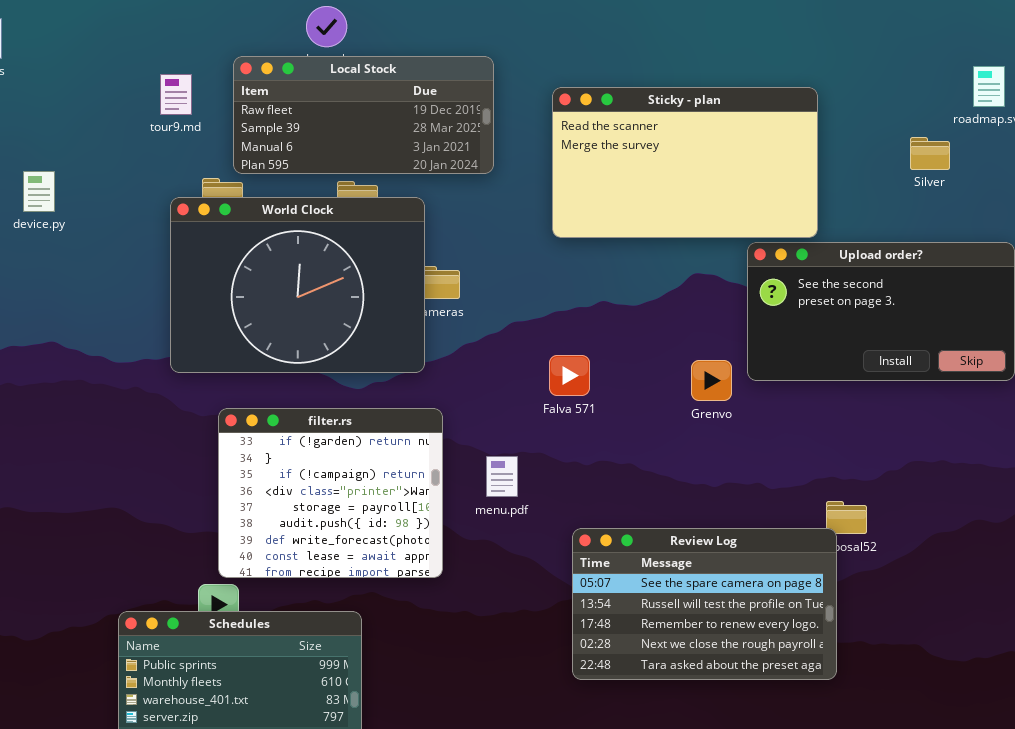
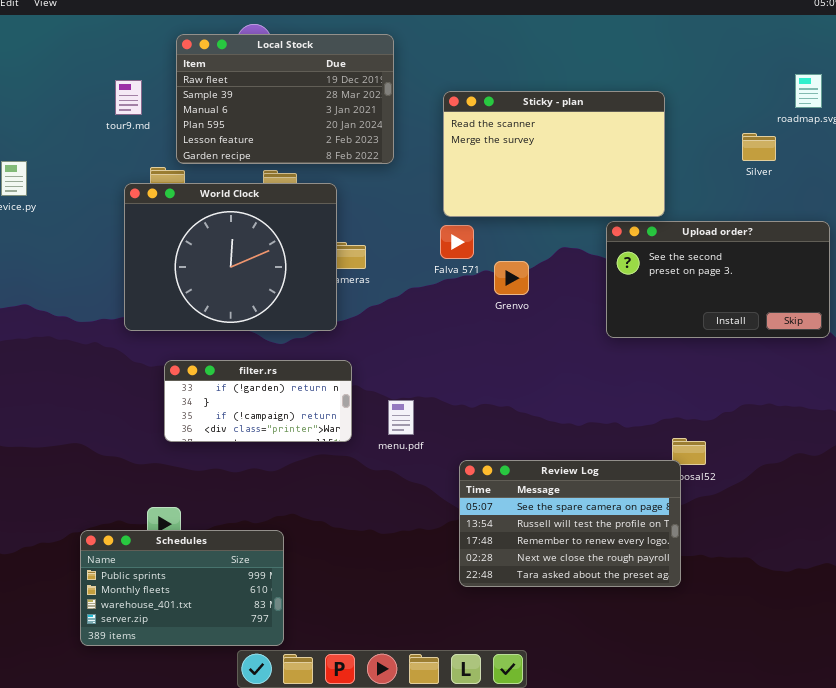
Local Stock: [233,56,494,174] -> [176,34,394,164], resized
Falva 571: [549,355,590,396] -> [440,225,474,259], moved
Grenvo: [691,360,732,401] -> [494,261,529,295], moved
filter.rs: [218,408,443,578] -> [164,360,352,442], resized

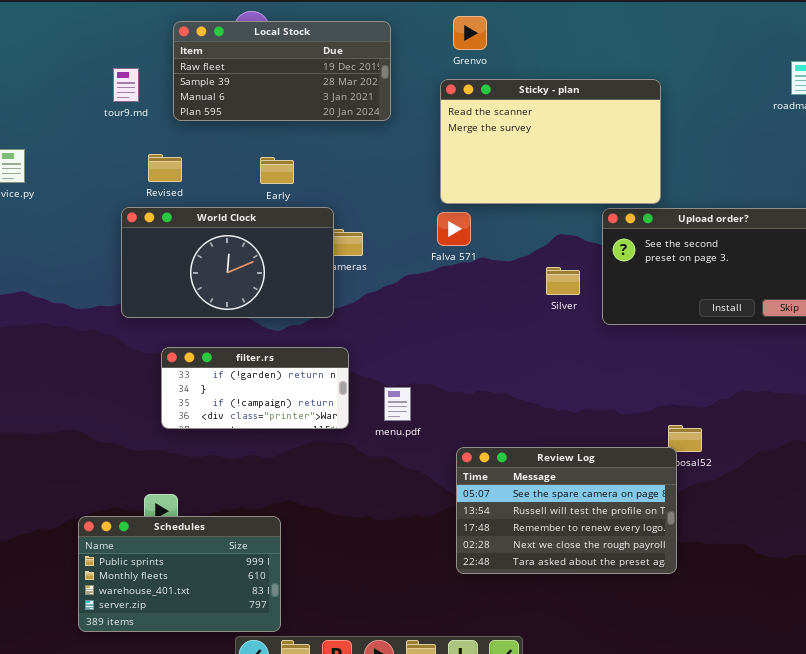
Local Stock: [176,34,394,164] -> [173,21,391,121], resized
Silver: [742,133,776,161] -> [546,267,580,295], moved
World Clock: [124,183,337,331] -> [121,207,334,318], resized
Grenvo: [494,261,529,295] -> [453,16,487,50], moved

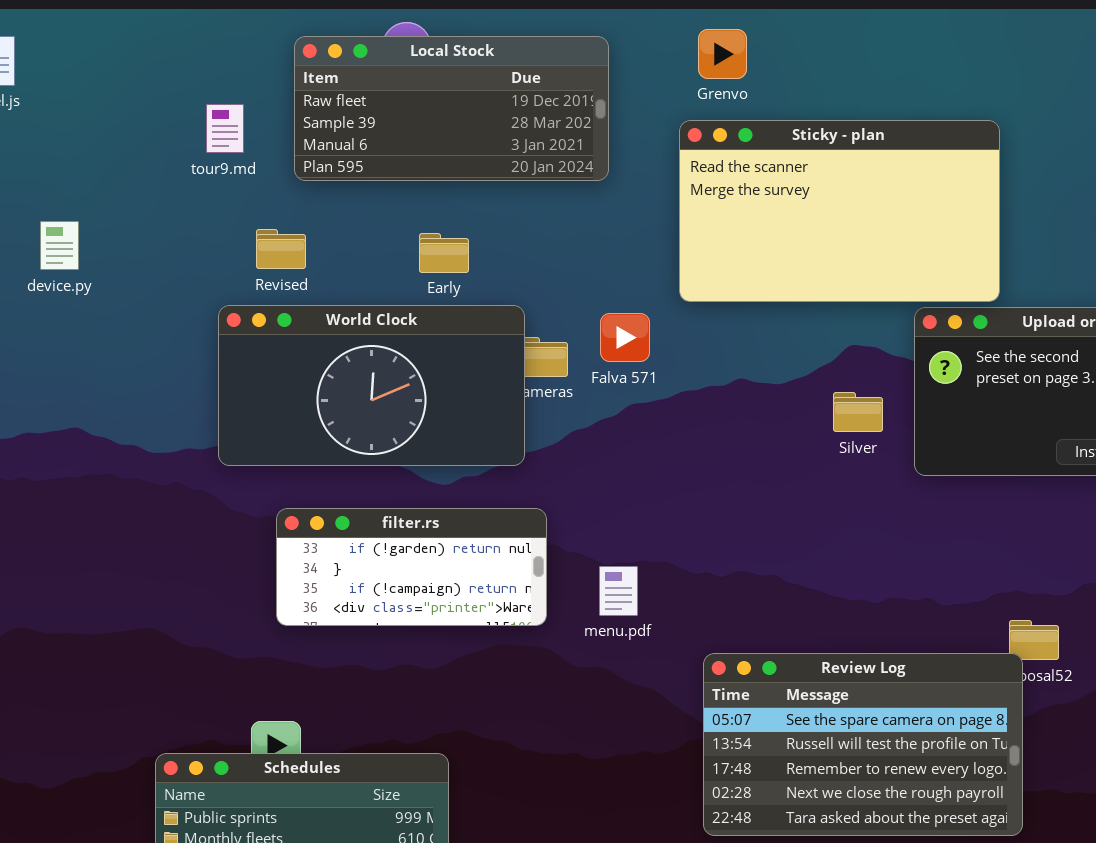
Falva 571: [437,212,471,246] -> [600,313,650,362], moved

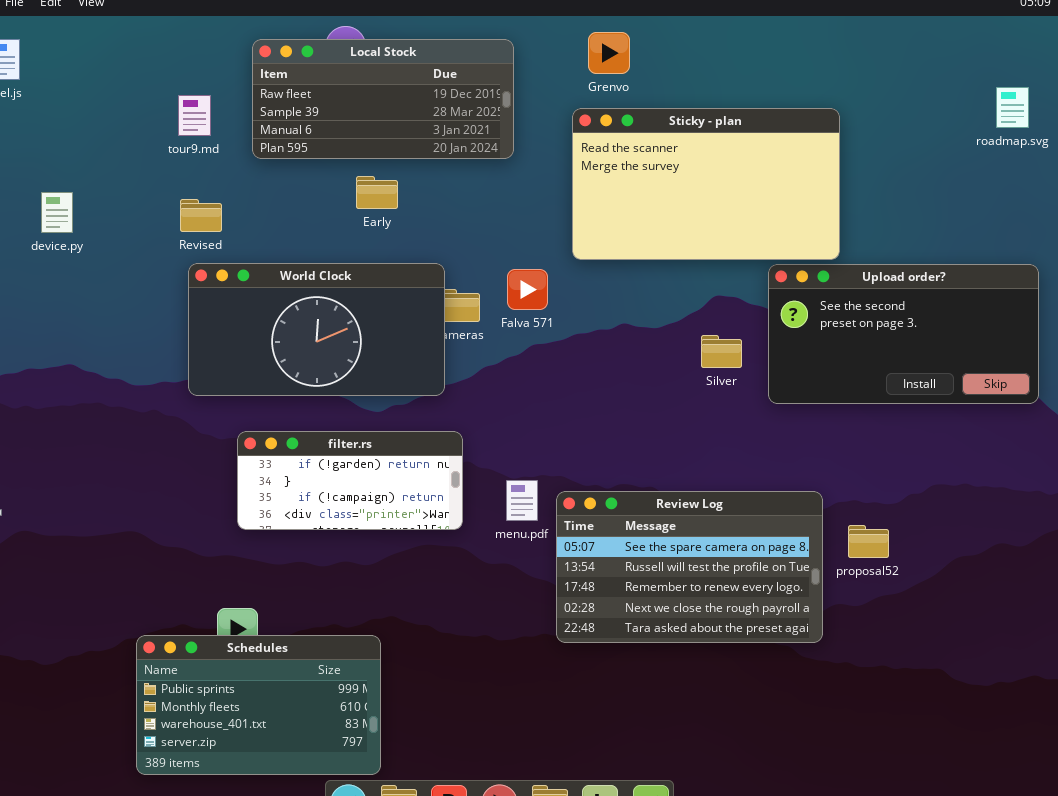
Revised: [256,229,306,269] -> [180,199,222,232], moved
Early: [419,233,469,273] -> [356,176,398,209], moved
Review Log: [703,653,1023,836] -> [556,491,823,643], moved

